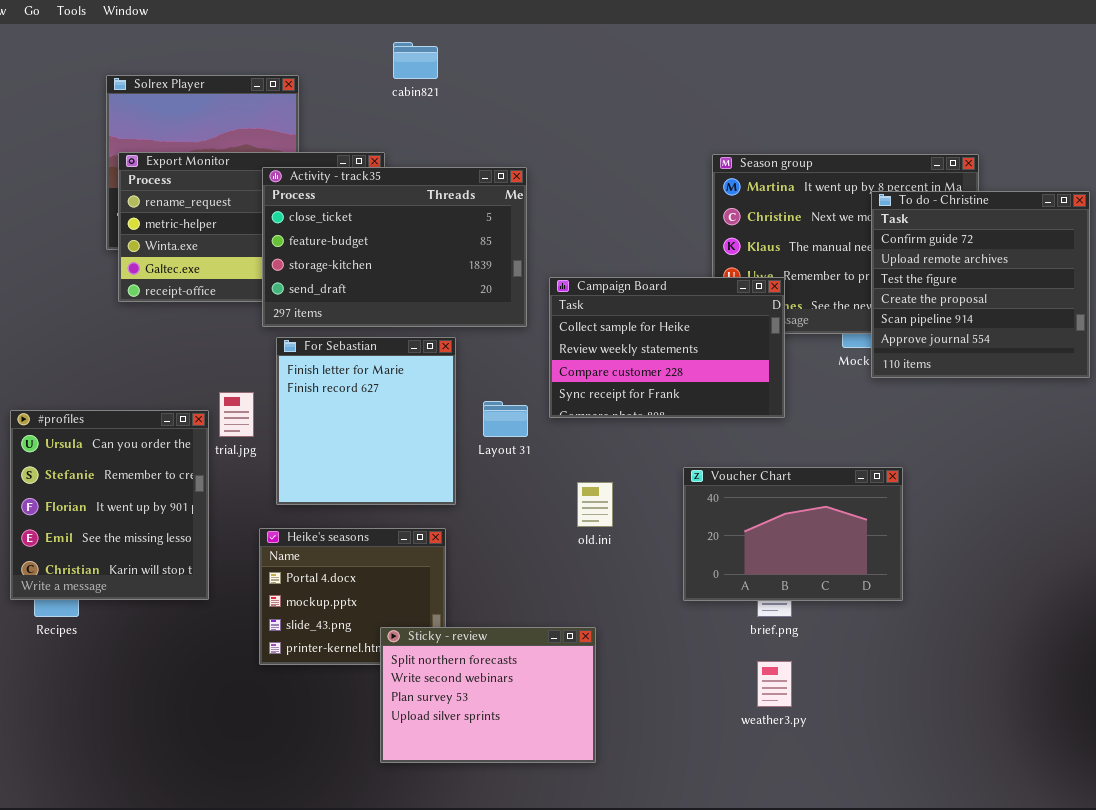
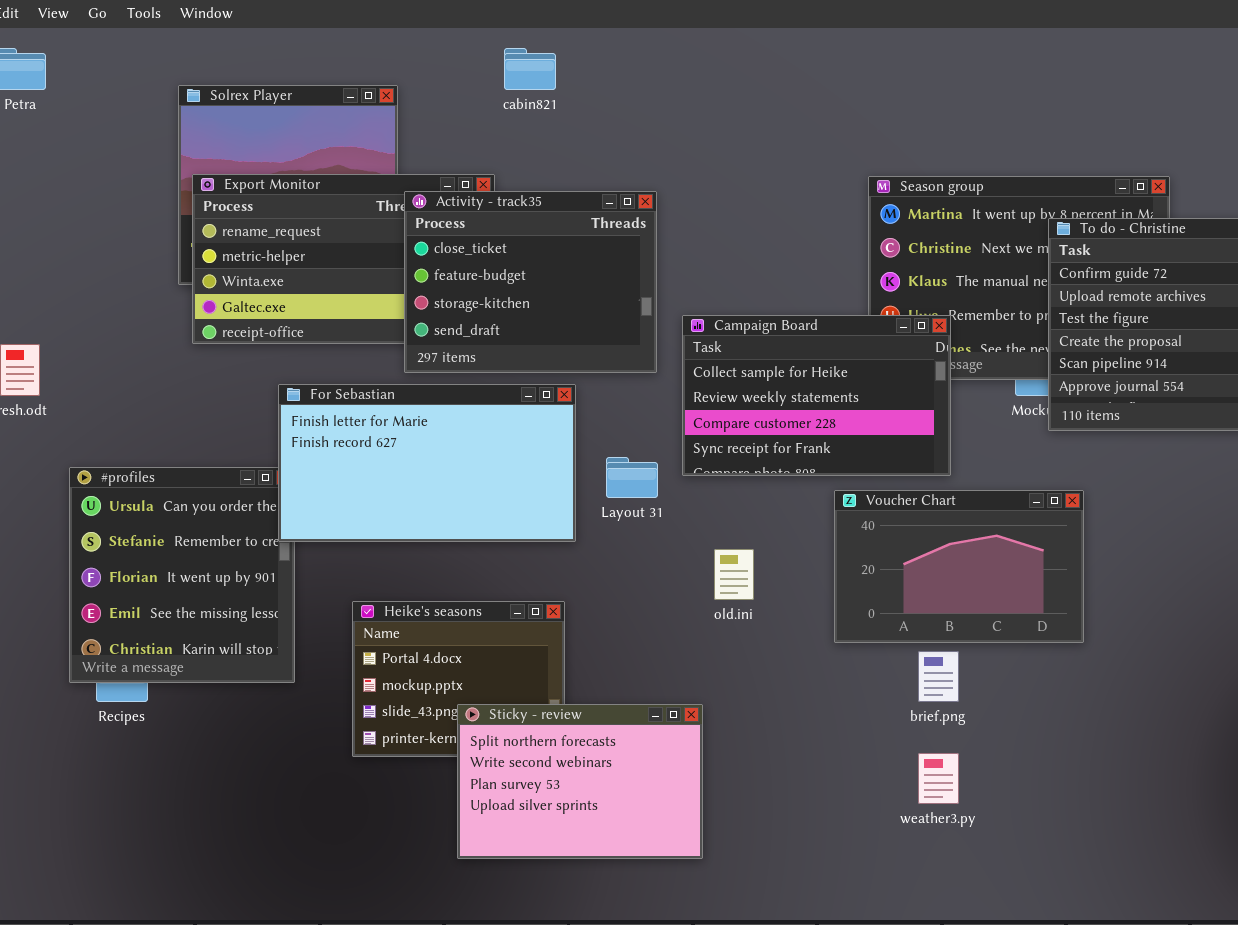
Activity - track35: [262,167,527,327] -> [404,191,657,373], resized
For Sebastian: [276,337,456,505] -> [278,384,576,542], resized
Voucher Chart: [683,467,903,601] -> [834,490,1084,643], moved
Sticky - review: [380,627,596,763] -> [457,704,703,859], moved

